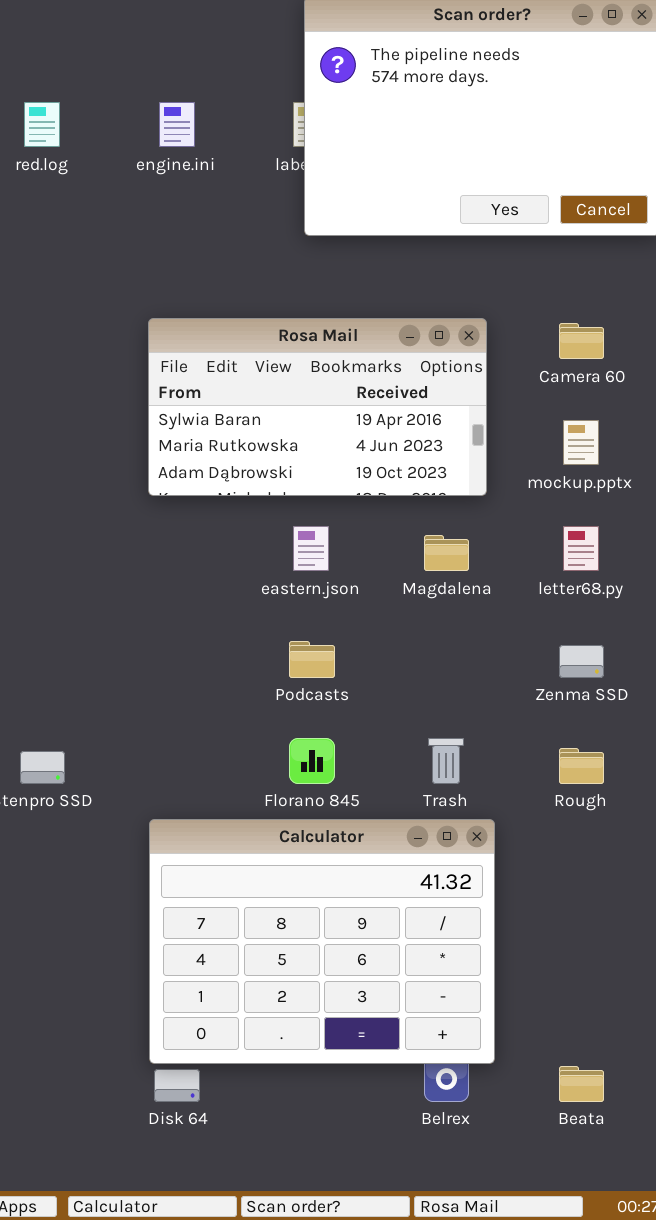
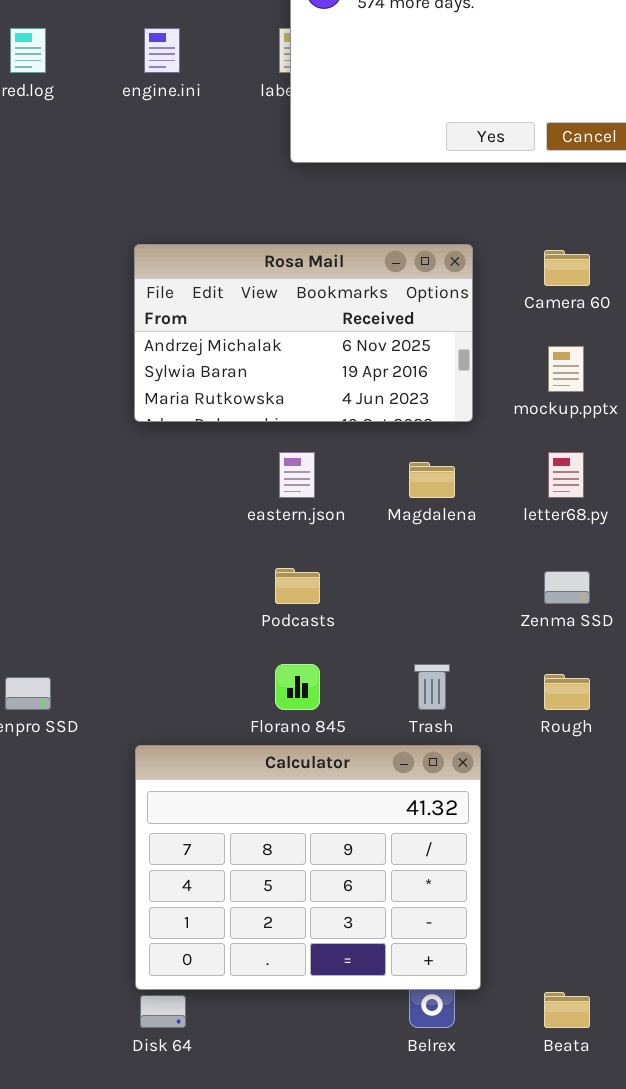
Rosa Mail: [148,318,487,496] -> [134,244,473,422], scrolled up 1 row

